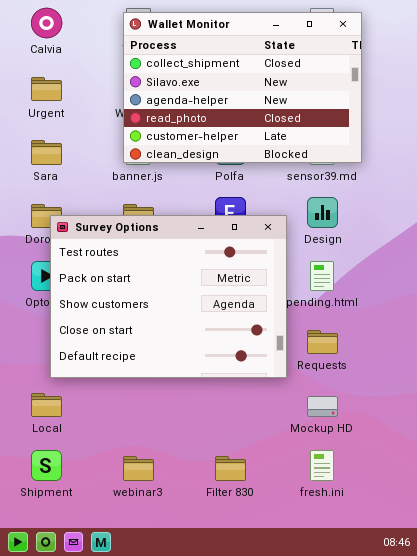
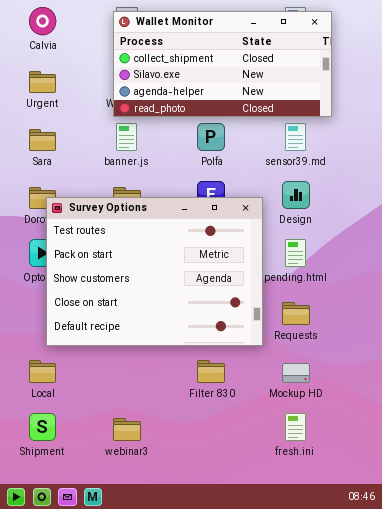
Wallet Monitor: [123,12,362,163] -> [113,11,332,117], resized
Filter 830: [215,456,246,481] -> [197,360,225,383], moved

